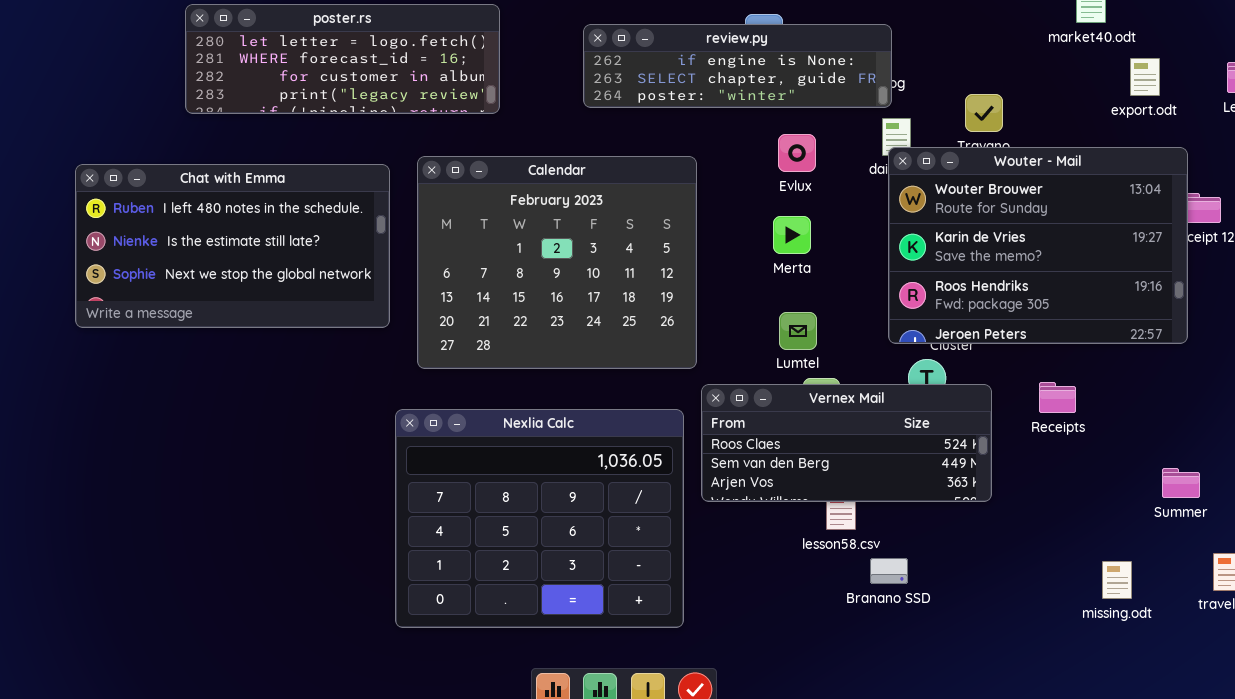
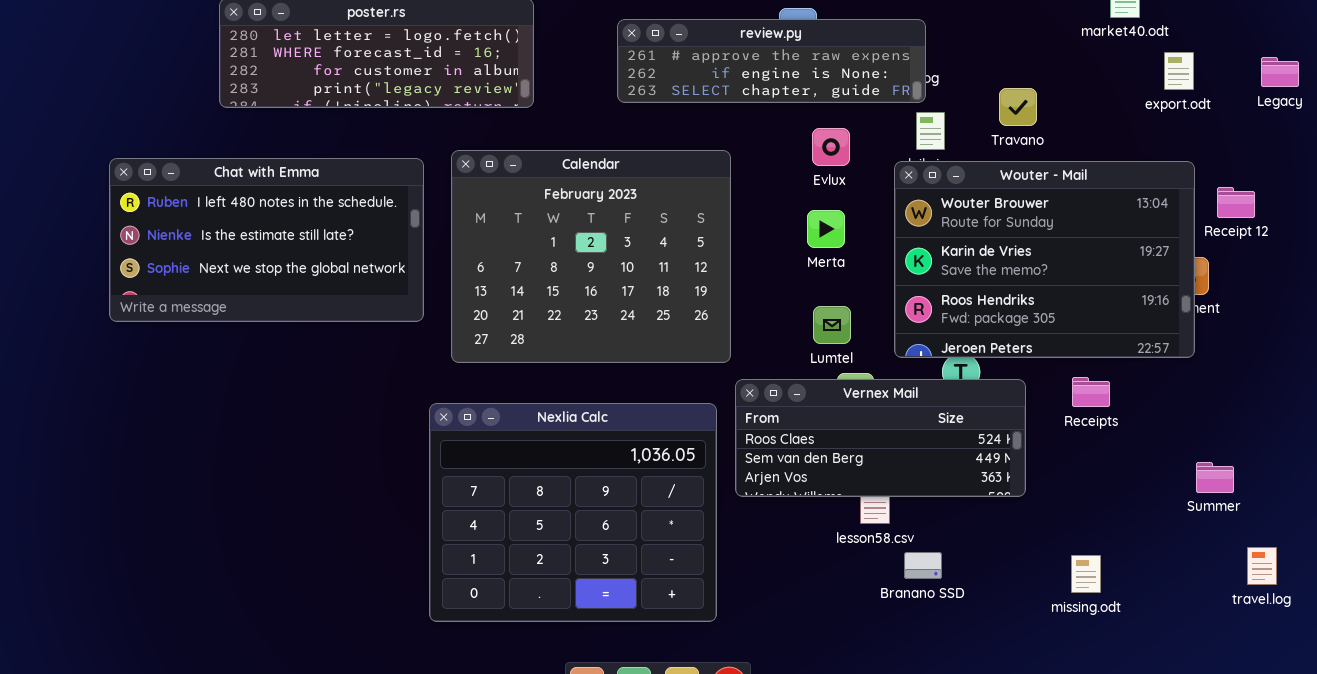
review.py: [583,24,892,108] -> [617,19,926,103], scrolled up 1 row
Wouter - Mail: [888,147,1188,344] -> [894,161,1195,358], moved
missing.odt: [1102,561,1132,599] -> [1071,555,1101,593], moved

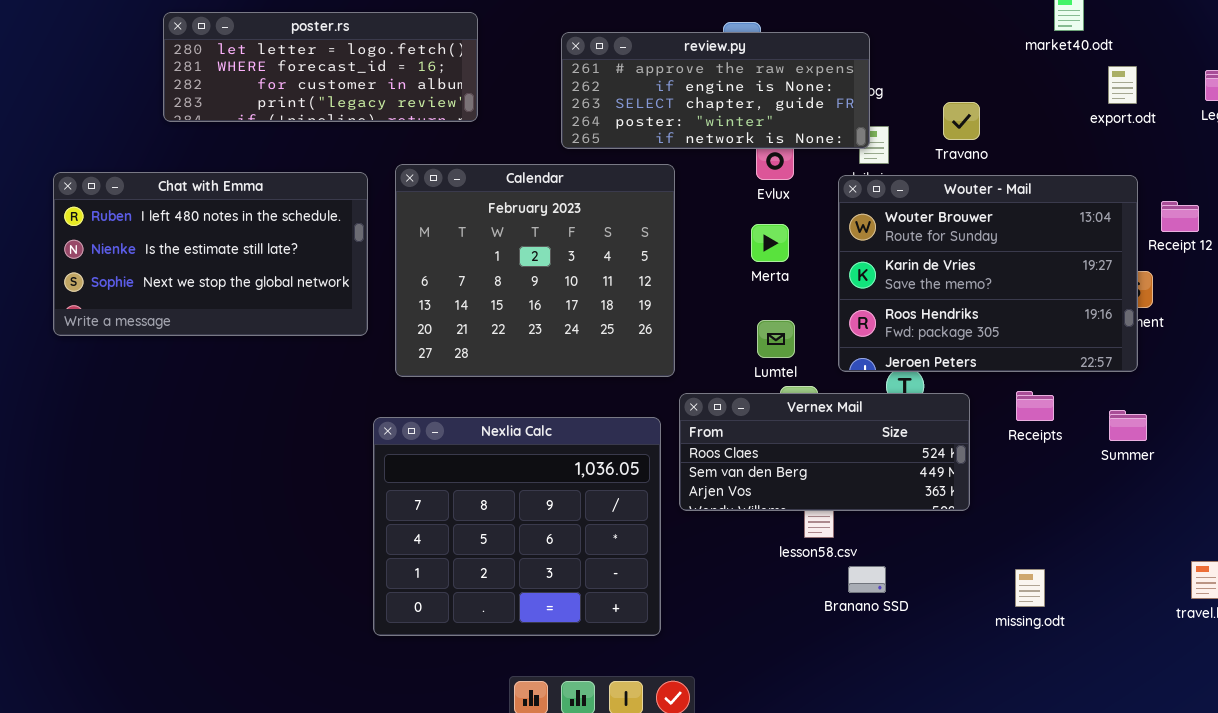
review.py: [617,19,926,103] -> [561,32,870,149], resized
Summer: [1196,462,1234,493] -> [1109,410,1147,441], moved

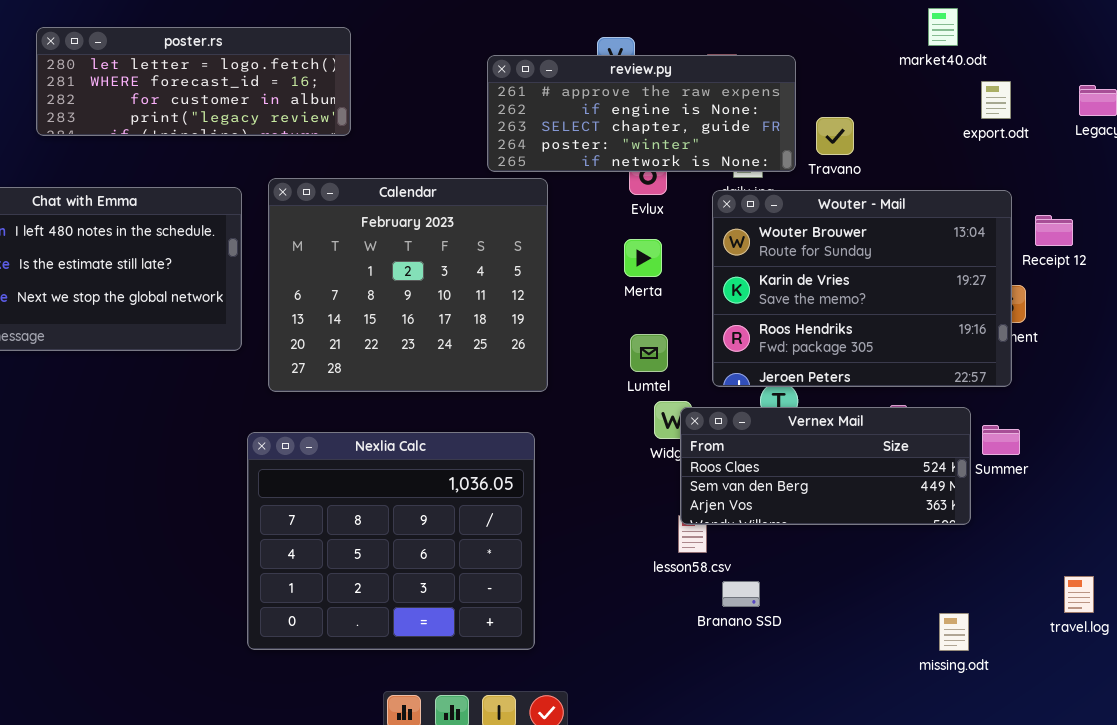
review.py: [561,32,870,149] -> [487,55,796,172], moved
Vernex Mail: [679,393,970,511] -> [680,407,971,525], moved
missing.odt: [1015,569,1045,607] -> [939,613,969,651], moved

